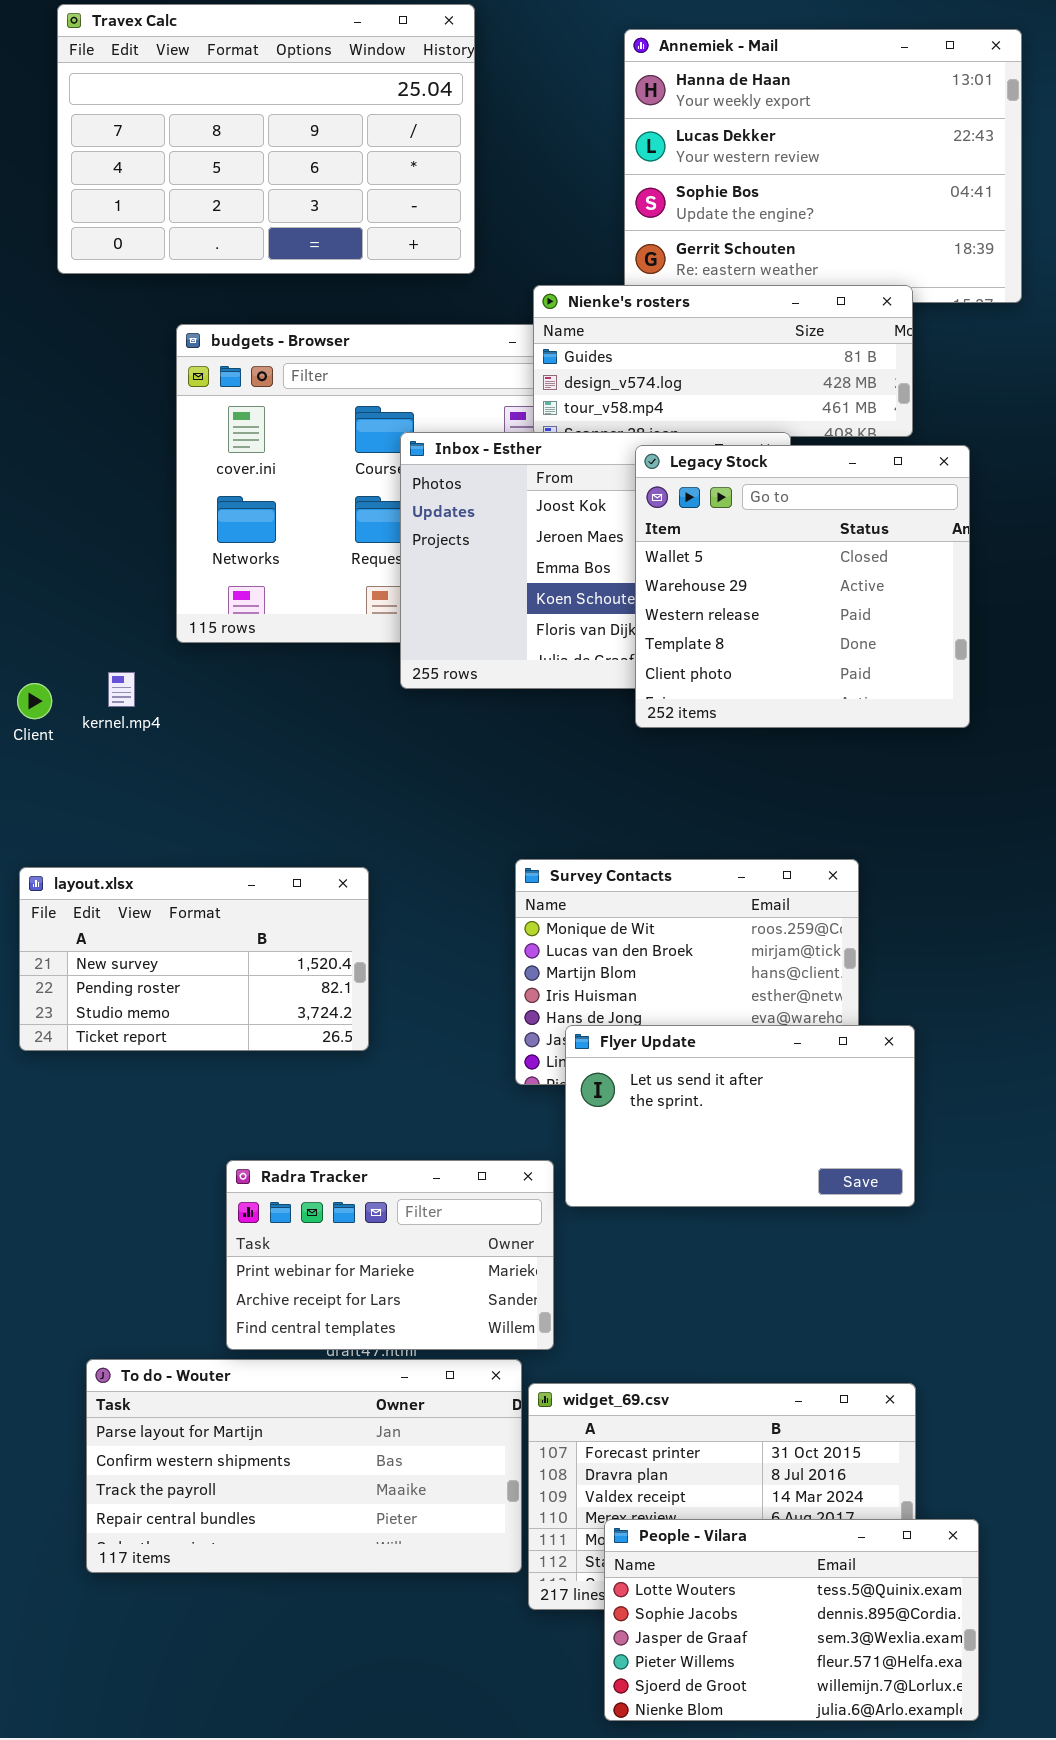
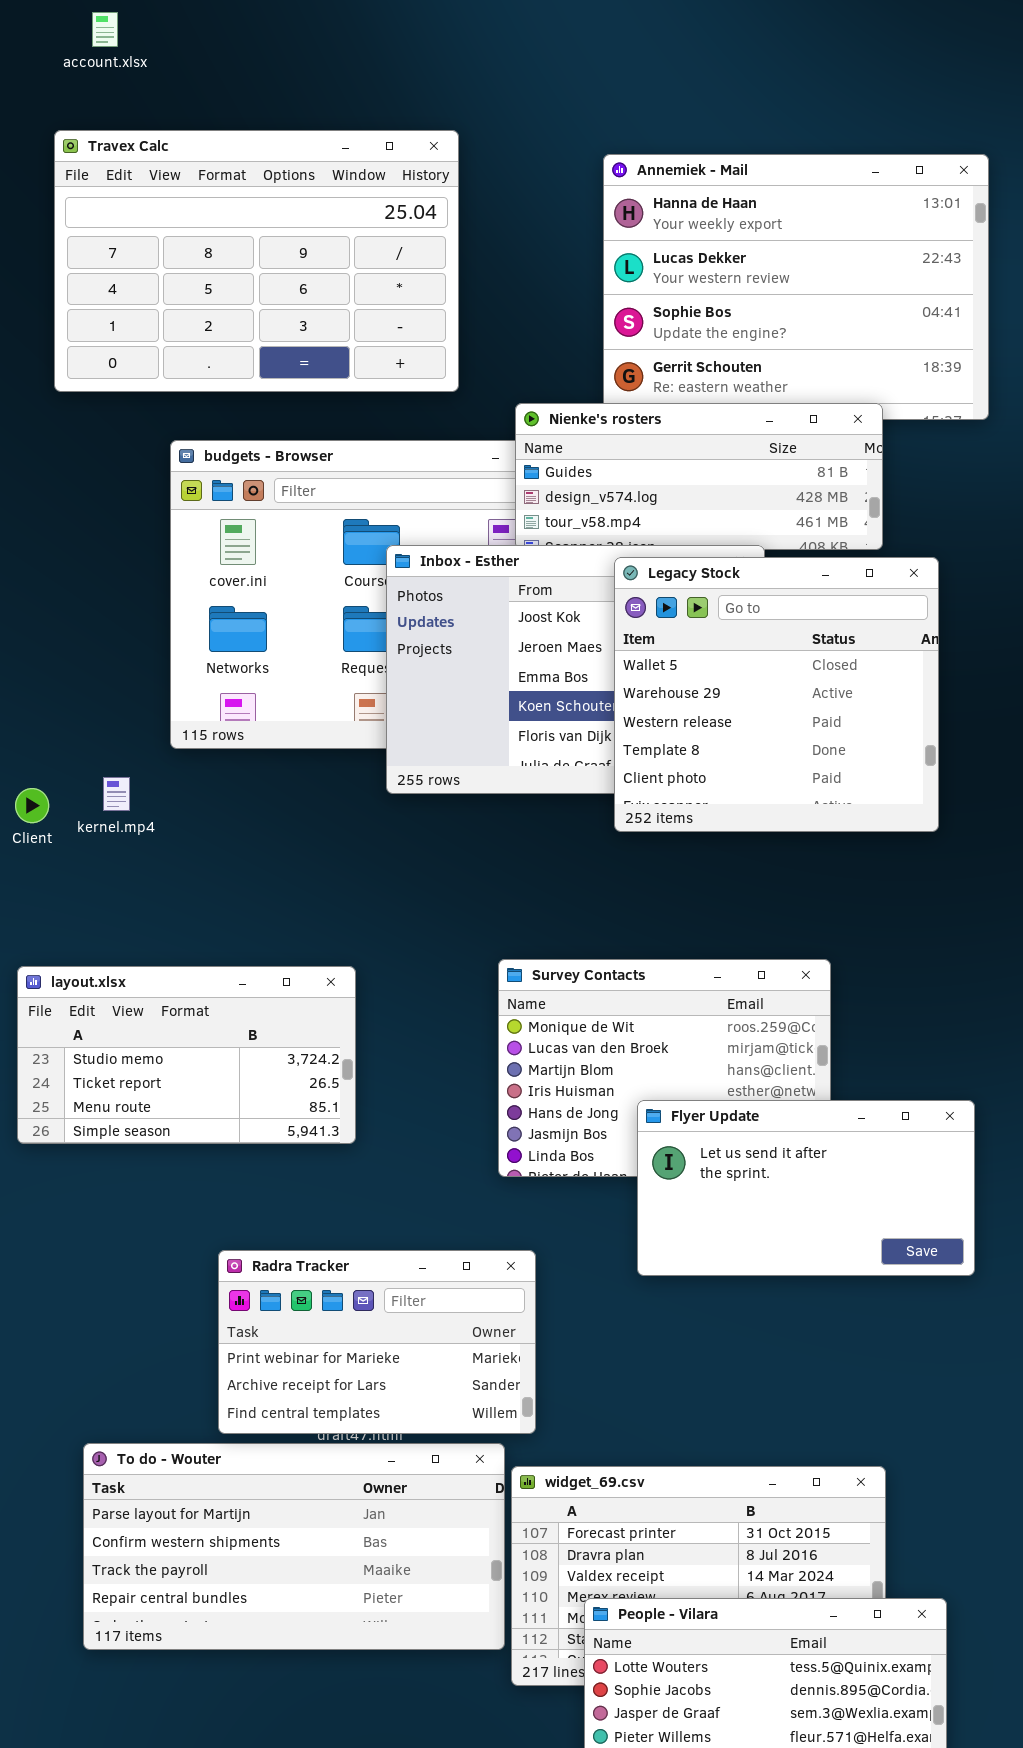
layout.xlsx: [19,867,369,1051] -> [17,966,356,1144], scrolled down 2 rows
Flyer Update: [565,1025,915,1207] -> [637,1100,975,1276], moved

